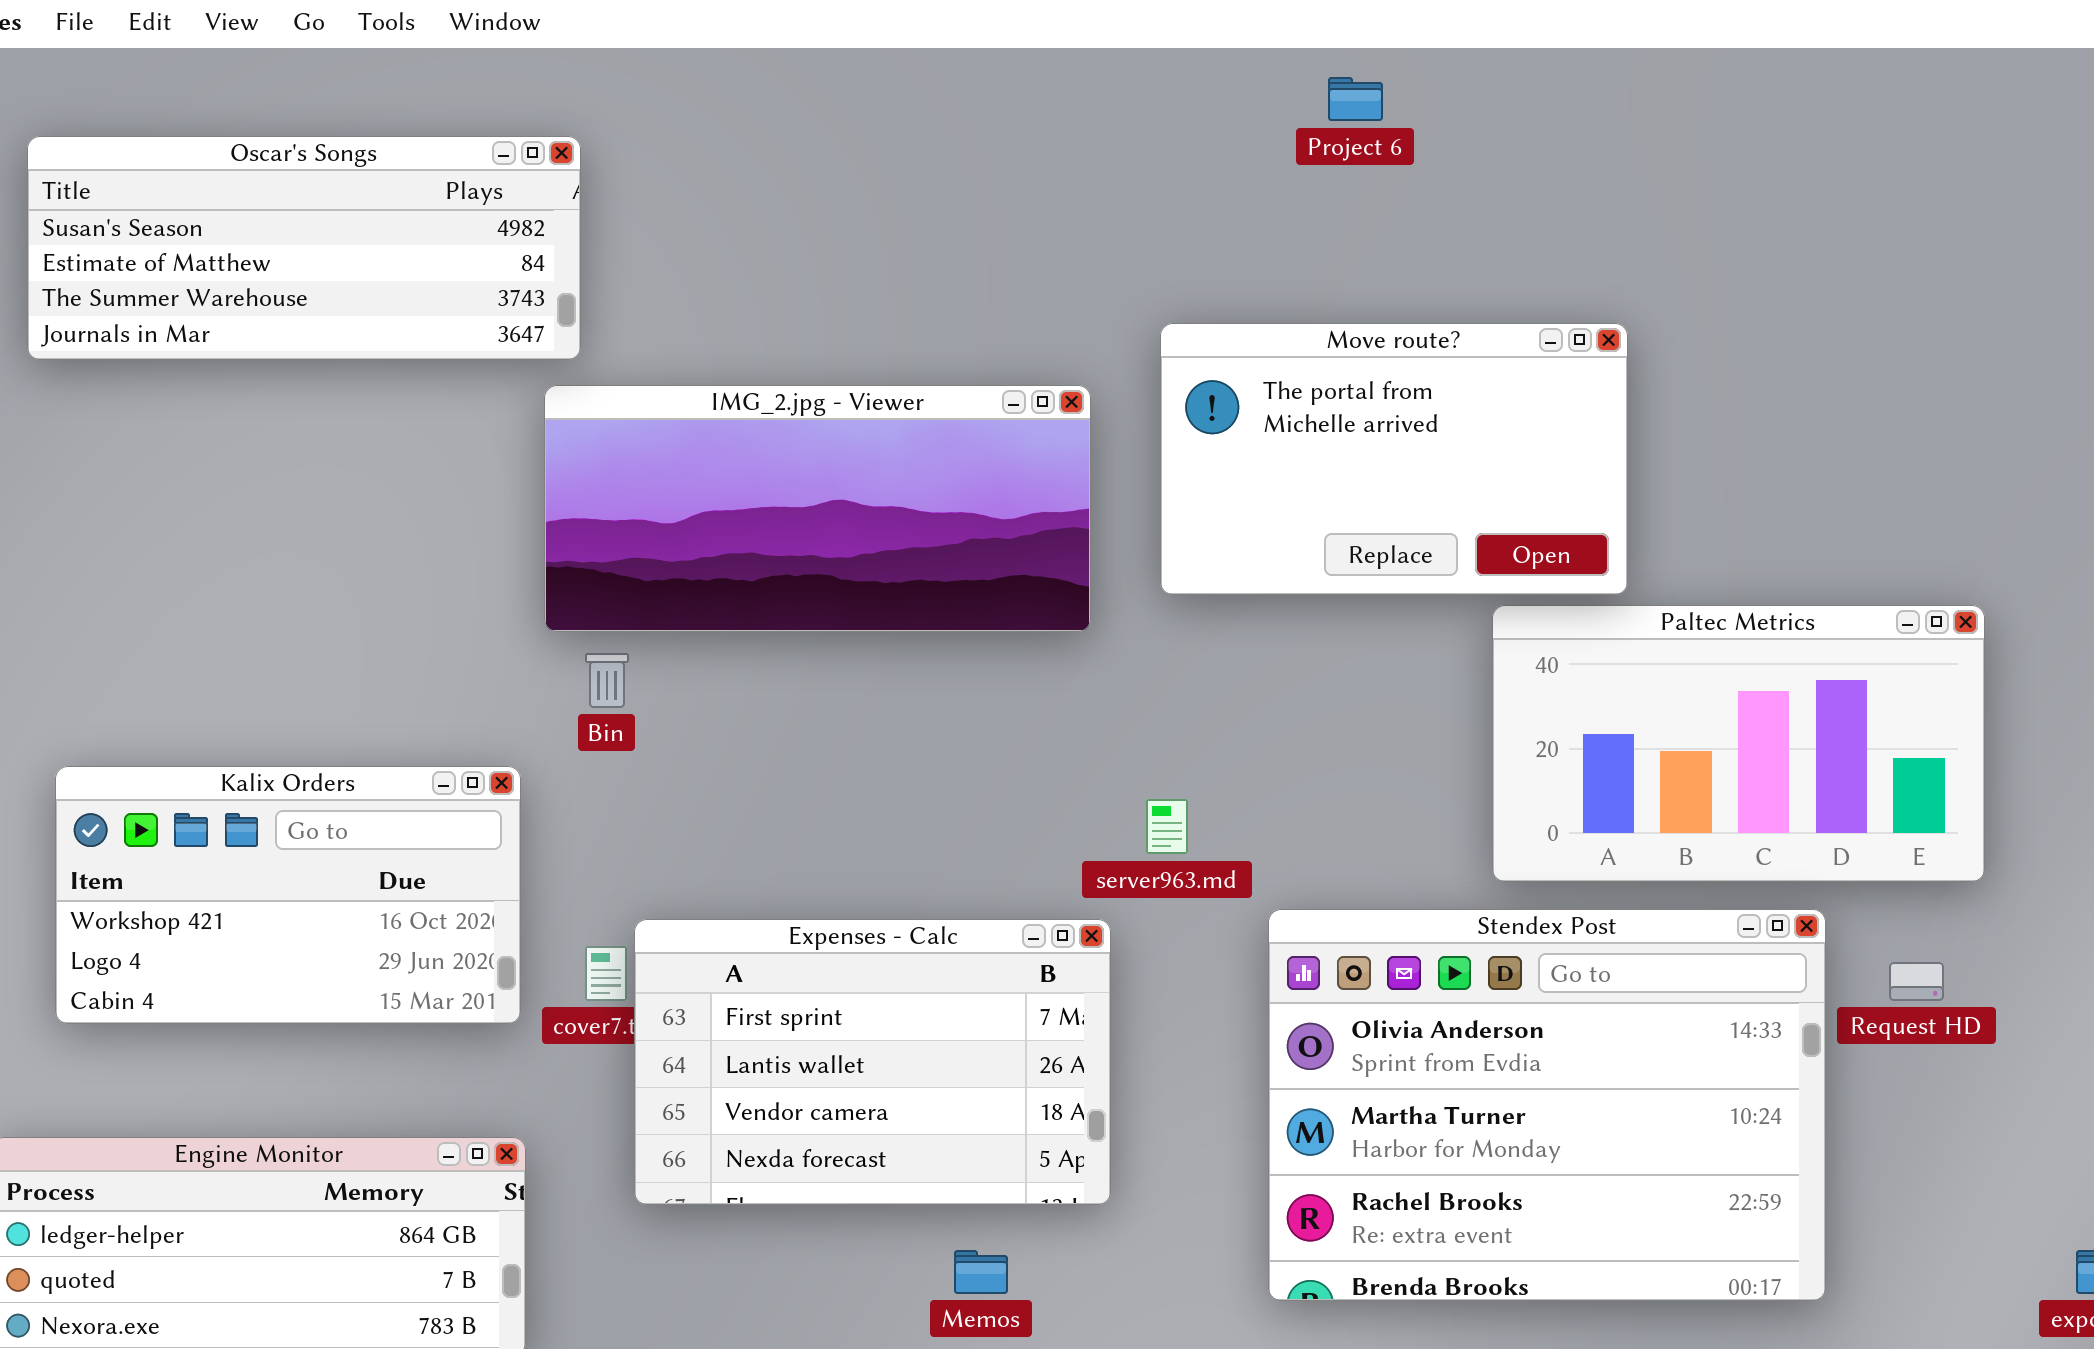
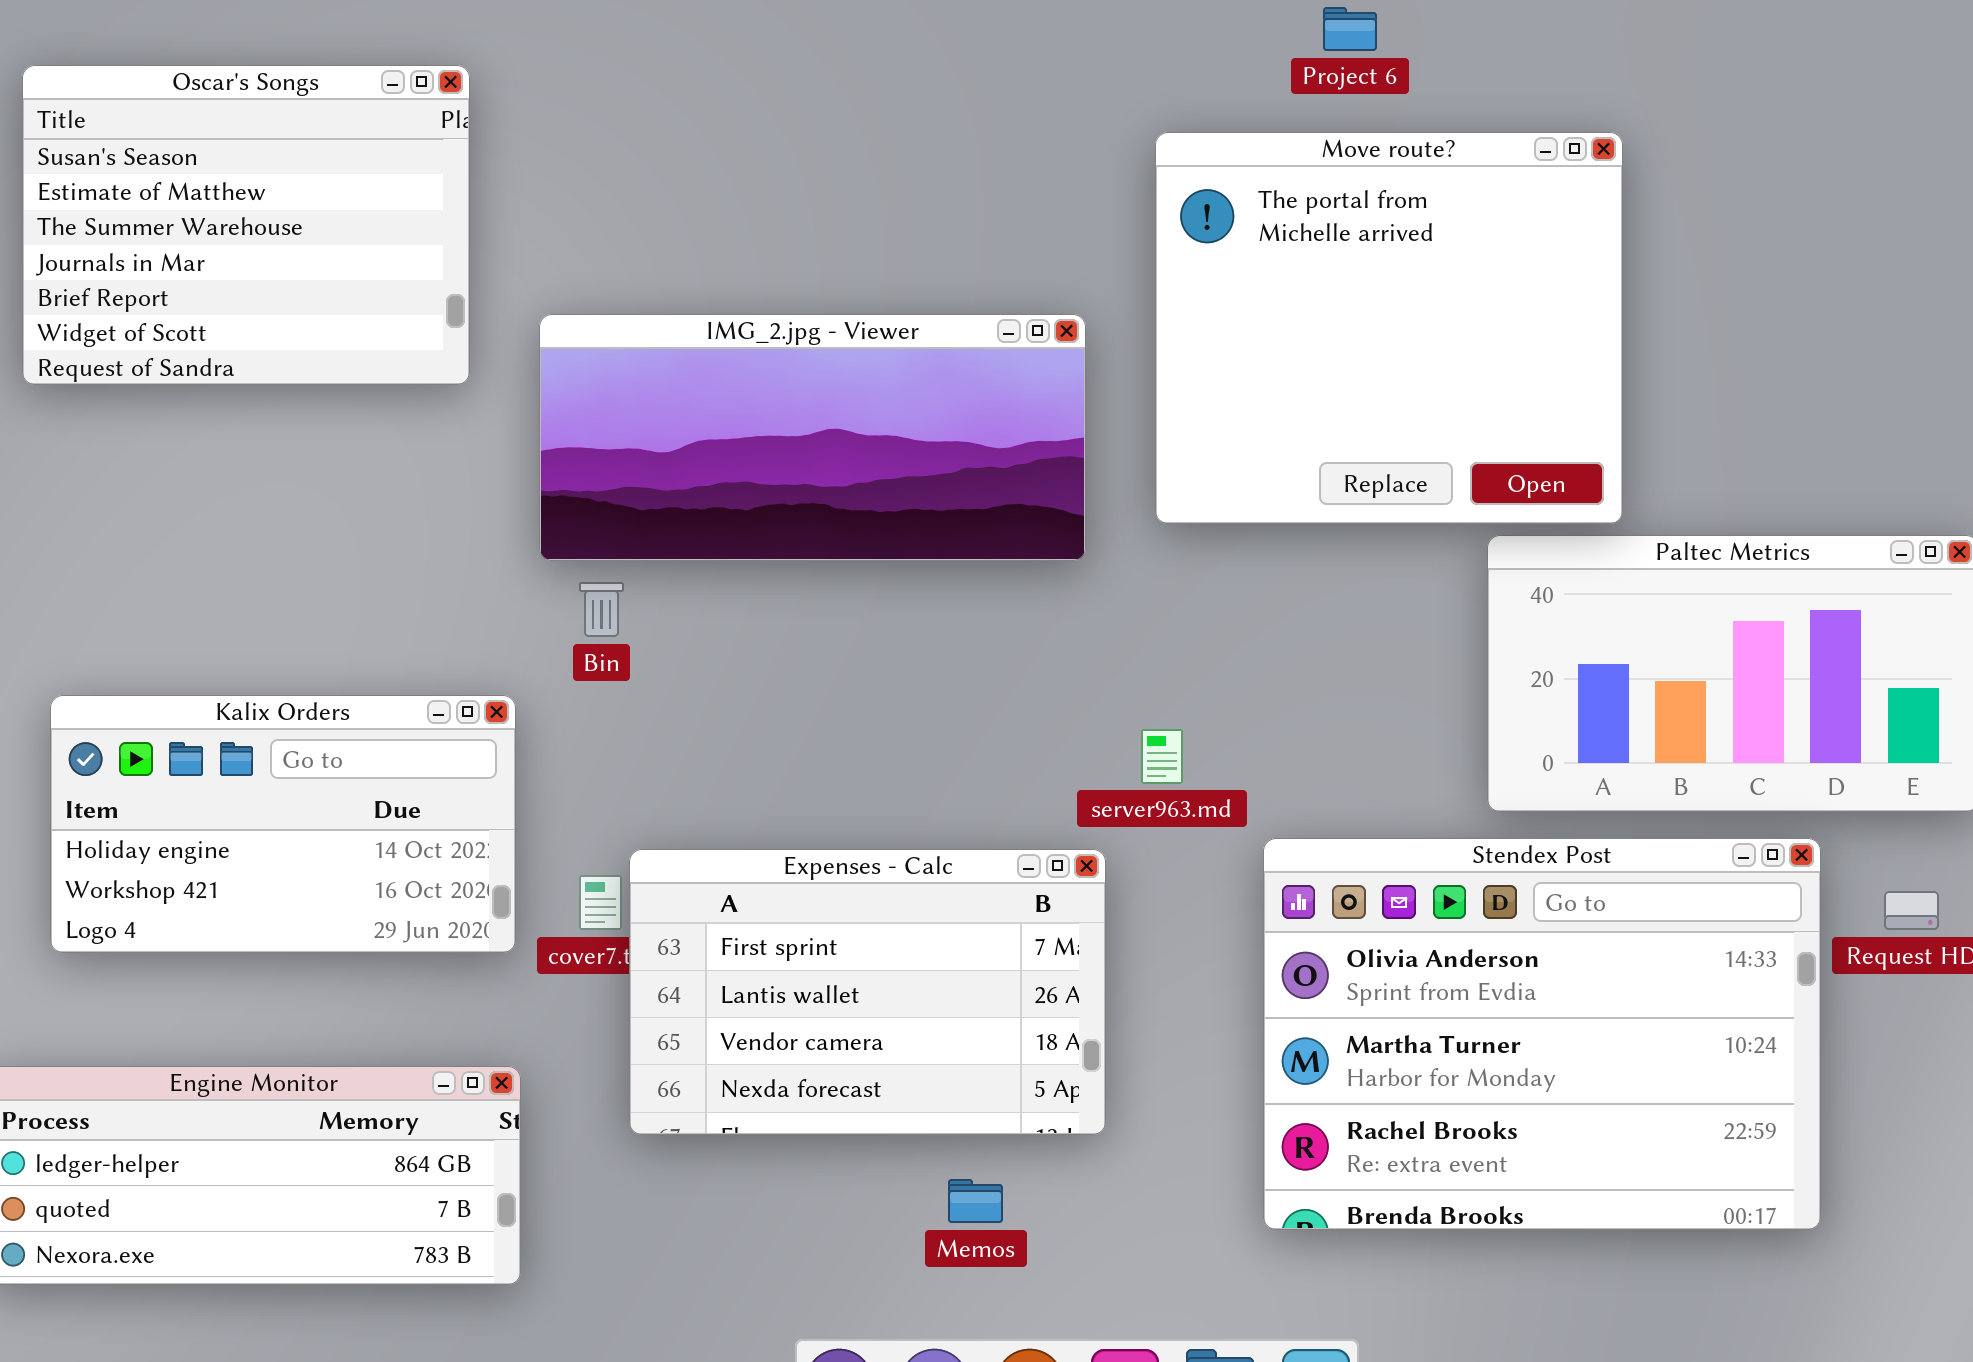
Oscar's Songs: [27,136,581,360] -> [22,65,470,385], resized
Move route?: [1160,323,1628,595] -> [1155,132,1623,524], resized
Kalix Orders: [55,766,521,1024] -> [50,695,516,953], scrolled up 1 row

